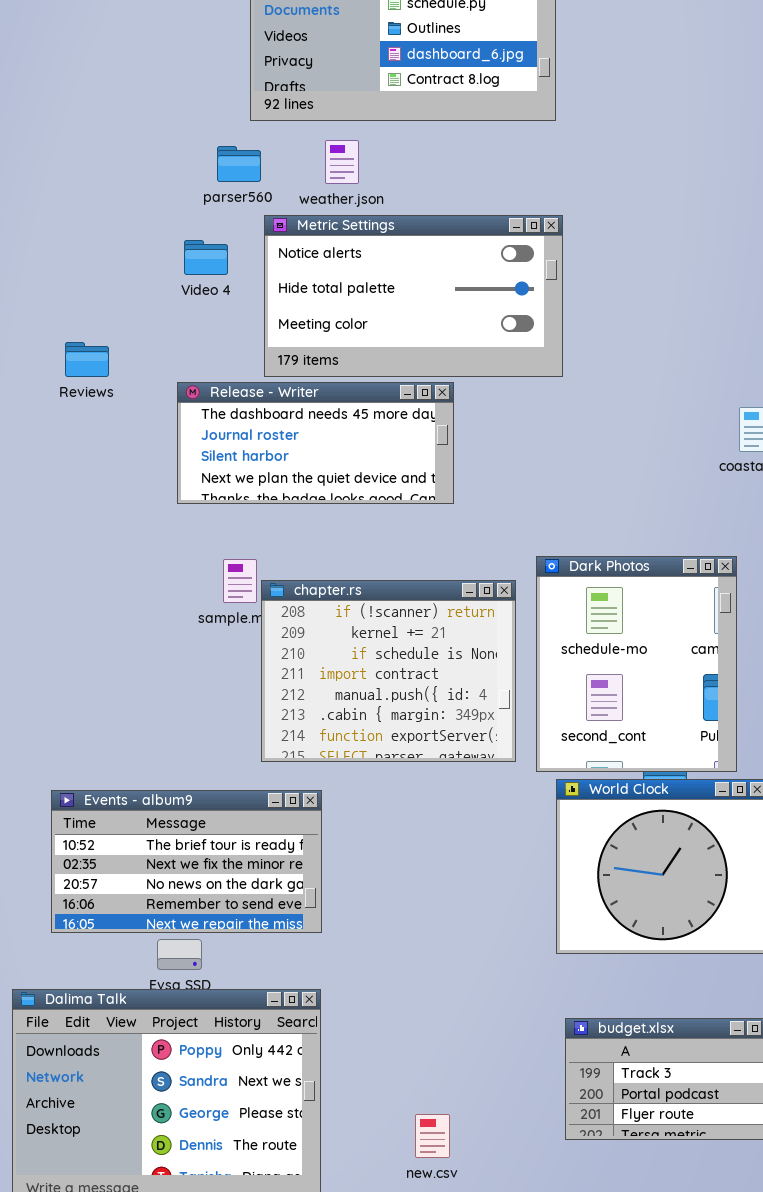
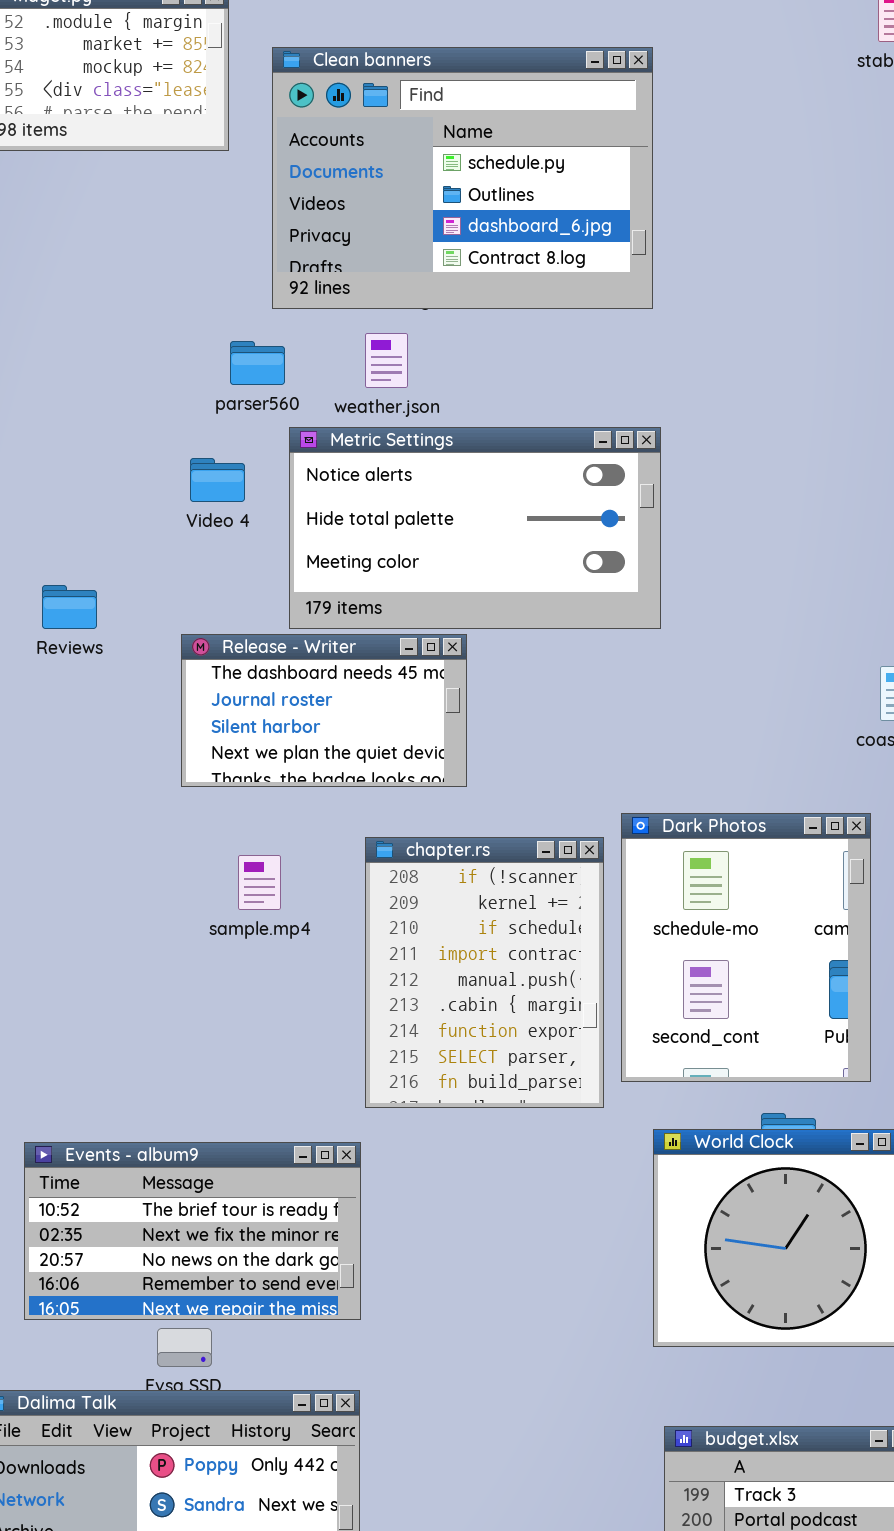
Release - Writer: [177,382,454,504] -> [181,634,467,787], resized
Dark Photos: [536,556,737,772] -> [621,813,871,1082], moved
chapter.rs: [261,580,516,762] -> [365,837,604,1108], resized

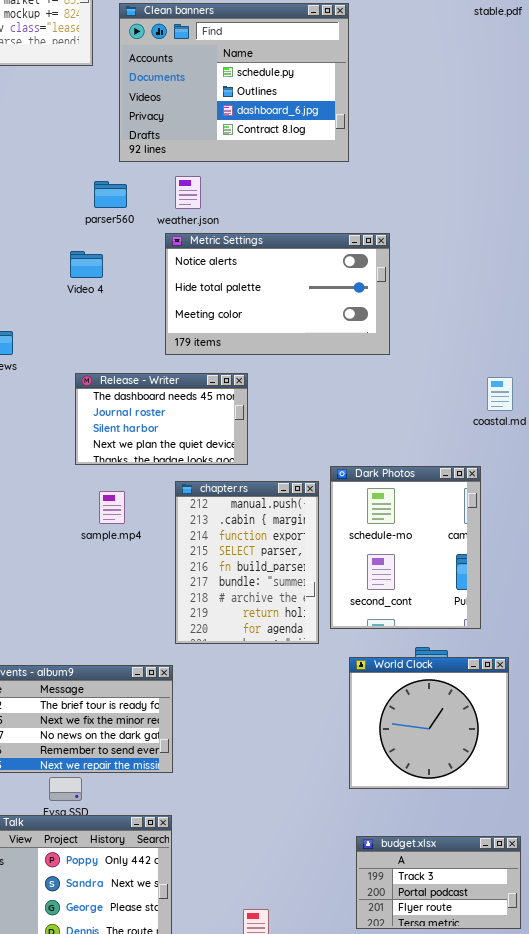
Metric Settings: [289,427,661,629] -> [165,233,390,355], moved
Release - Writer: [181,634,467,787] -> [75,373,248,465], moved
chapter.rs: [365,837,604,1108] -> [175,481,319,644], scrolled down 4 rows

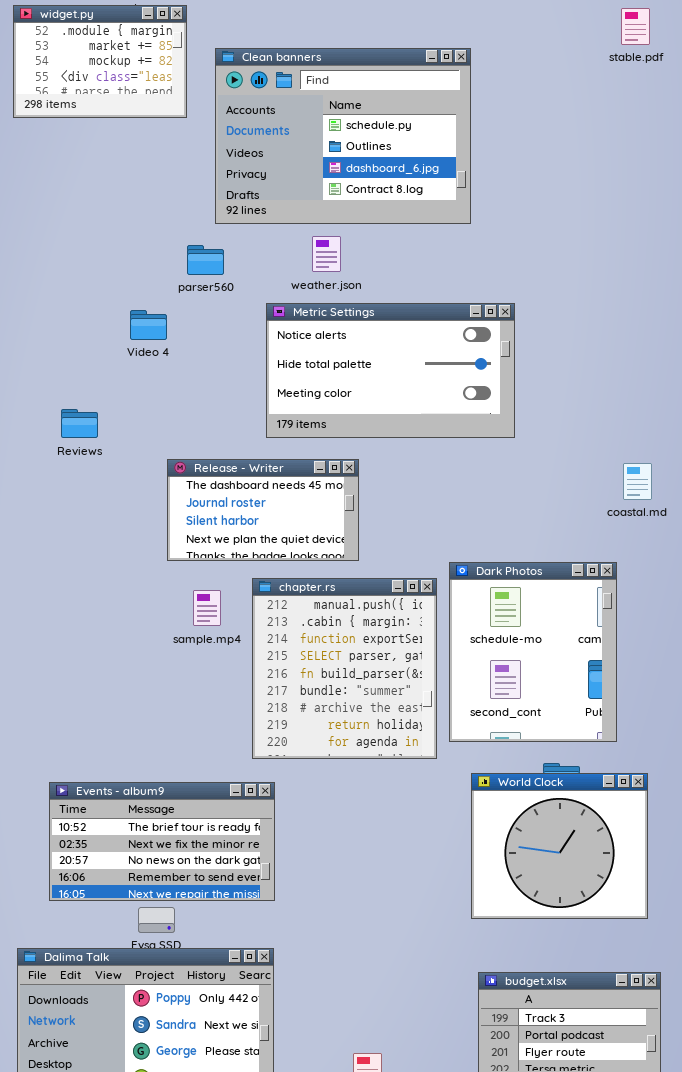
weather.json: [175,176,201,209] -> [312,236,341,272], moved
Video 4: [70,251,103,278] -> [130,310,167,340], moved
chapter.rs: [175,481,319,644] -> [252,578,437,759], resized

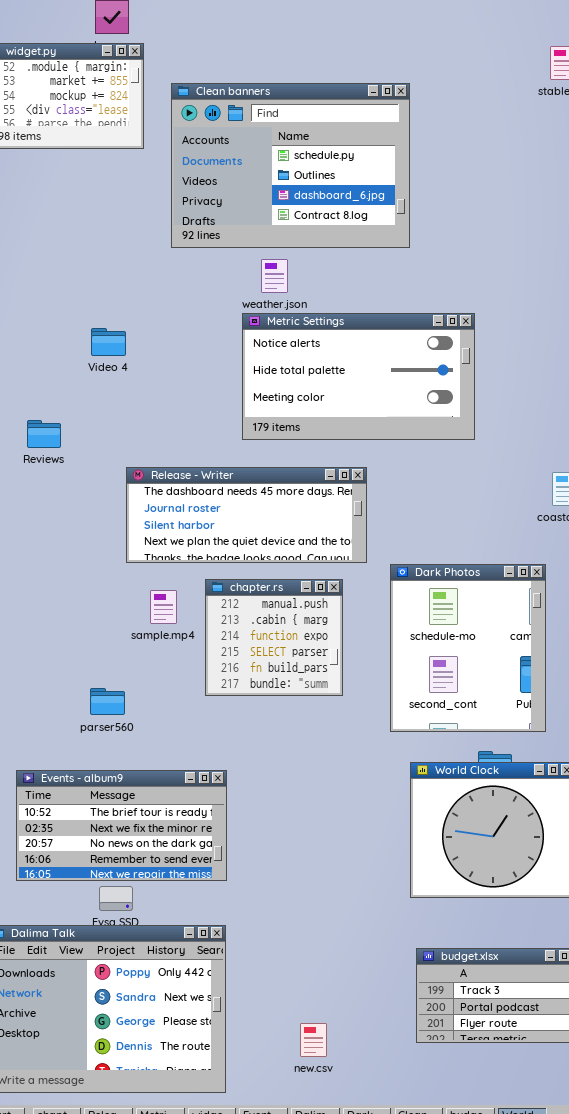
parser560: [187,245,224,275] -> [90,688,125,715], moved
Metric Settings: [266,303,515,438] -> [242,313,475,440], moved
Release - Writer: [167,459,359,561] -> [126,467,367,563], resized
chapter.rs: [252,578,437,759] -> [205,579,343,696], resized

